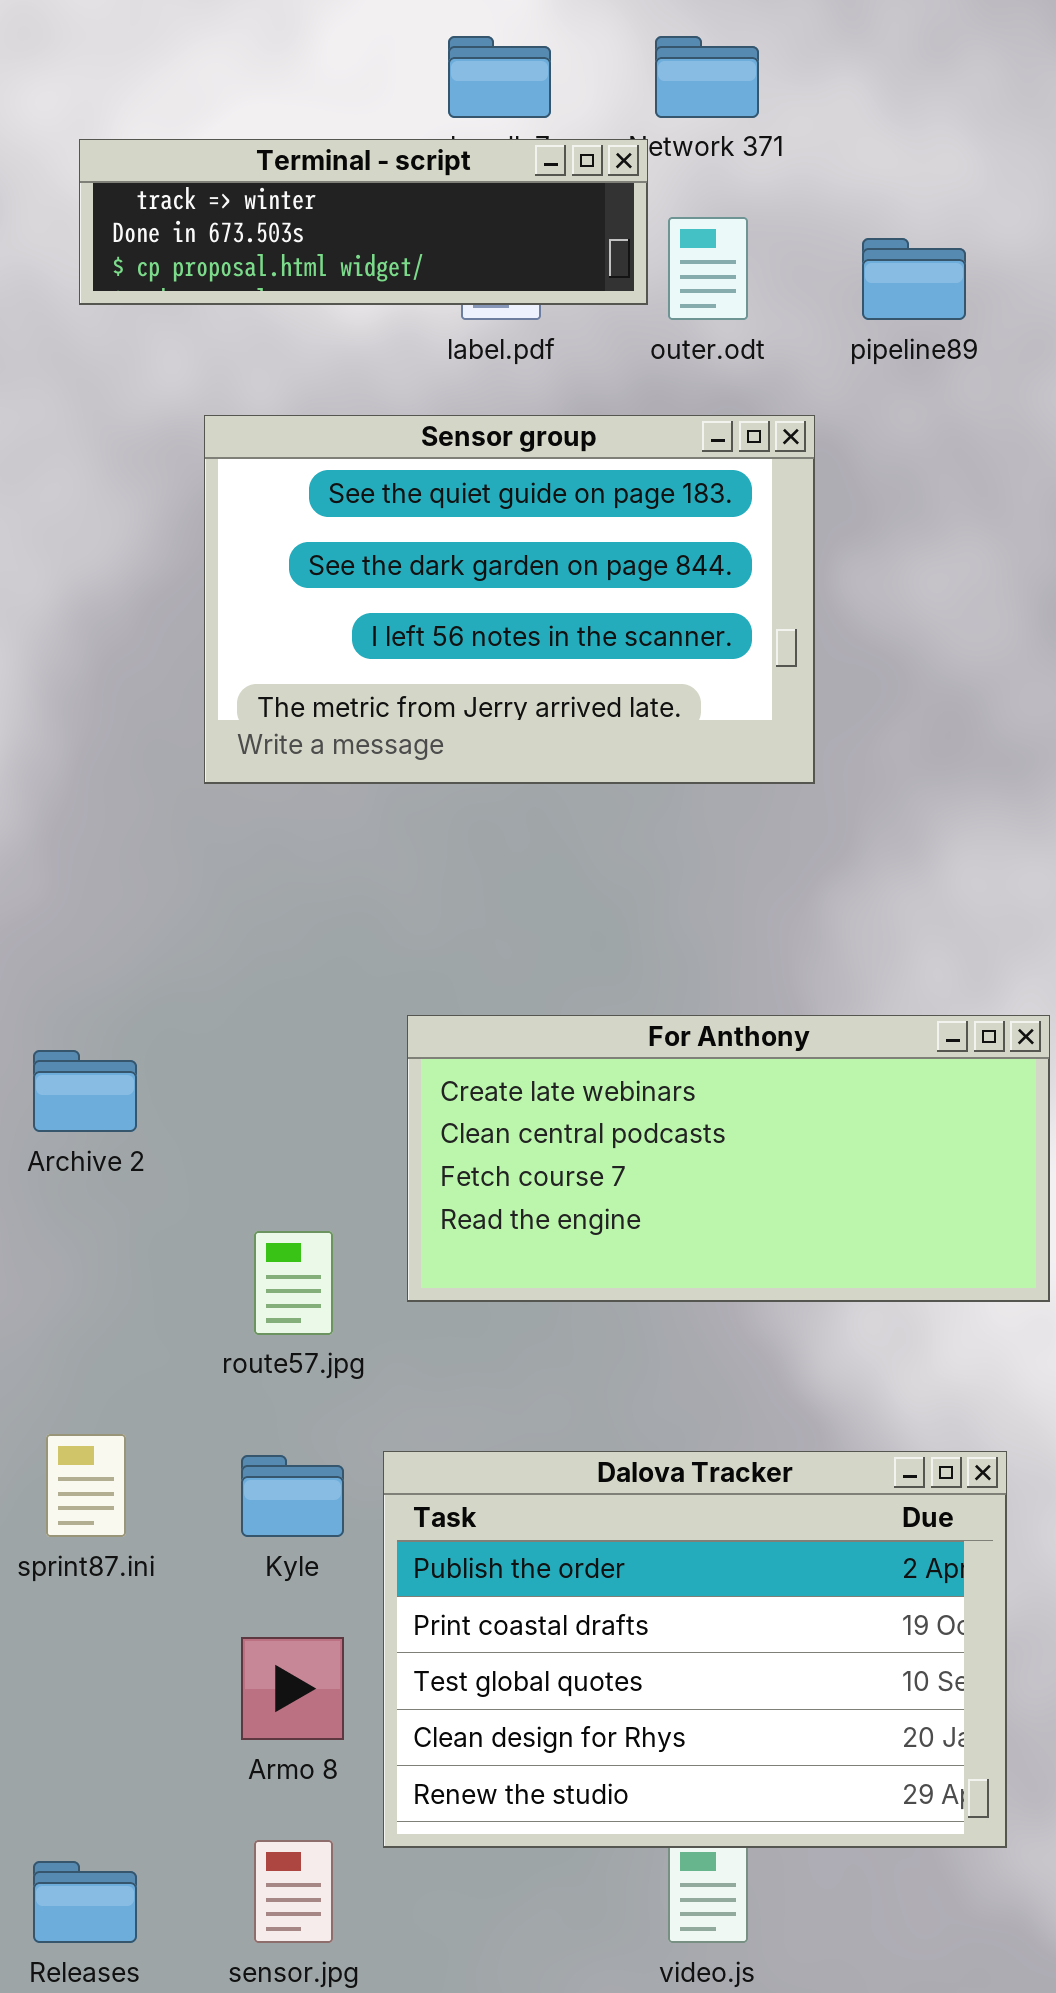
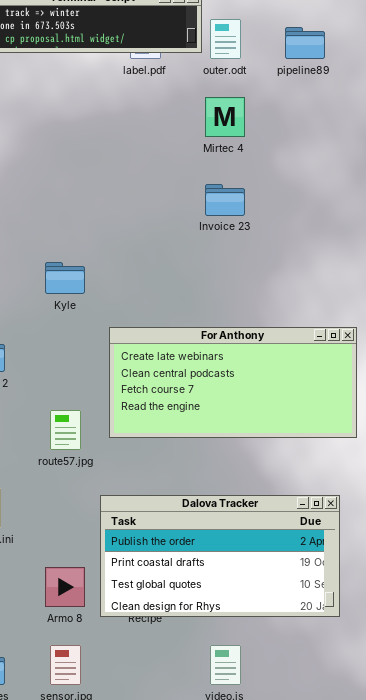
Sensor group: [204,415,815,784] -> none, closed
Dalova Tracker: [383,1451,1007,1848] -> [100,495,340,617], resized
Kyle: [241,1455,344,1537] -> [45,262,85,294], moved

